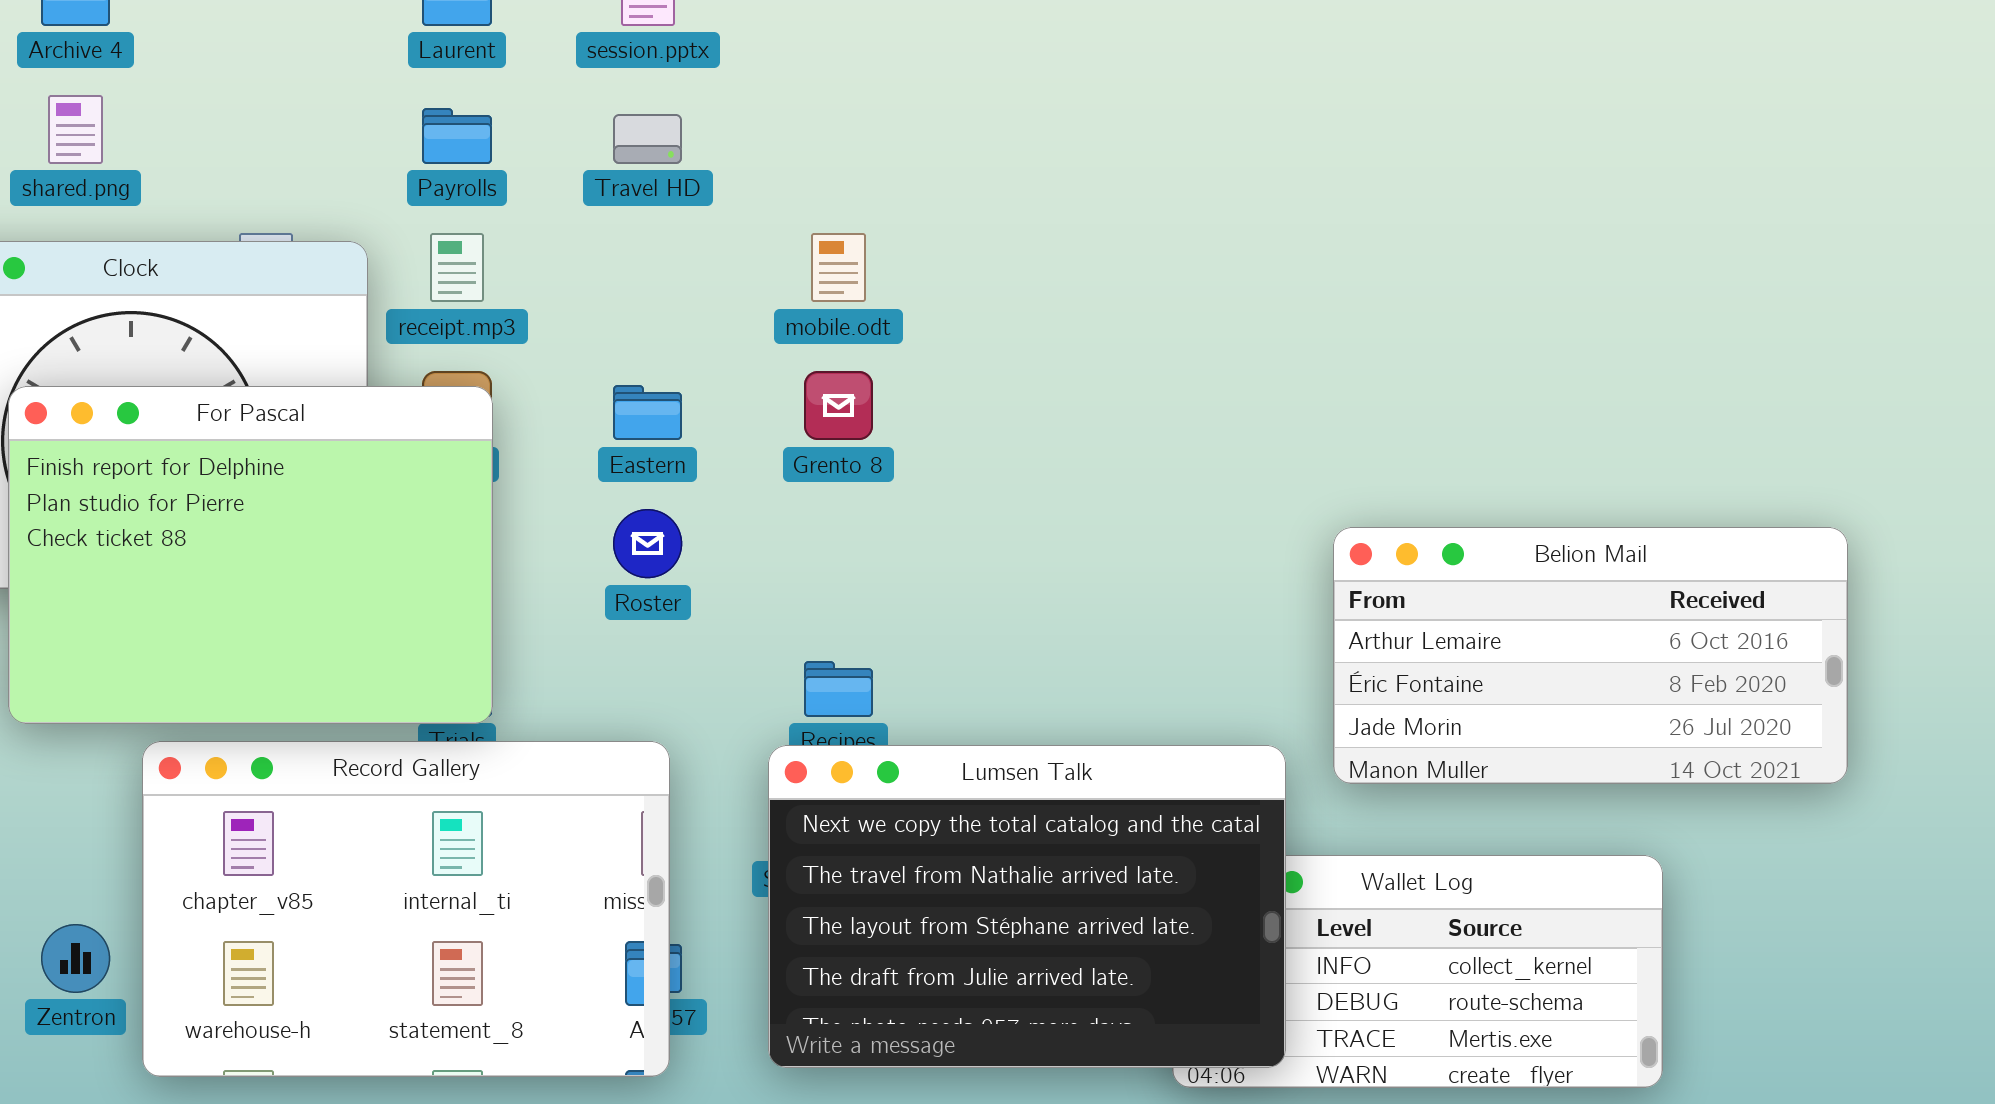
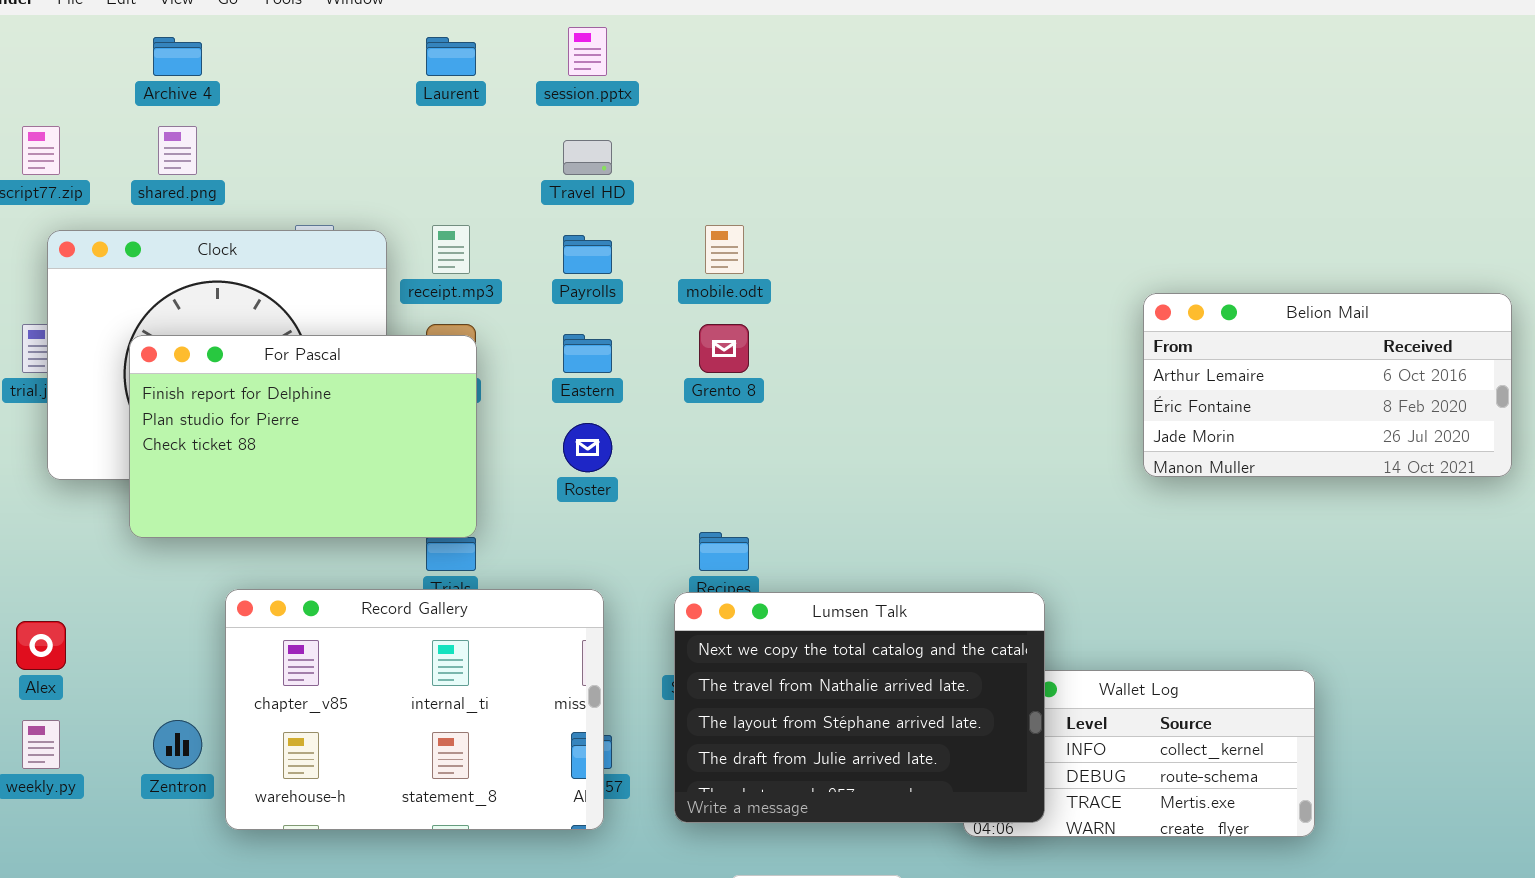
Payrolls: [422,108,492,164] -> [563,235,612,274], moved
For Pascal: [8,386,493,724] -> [129,335,477,538], resized
Belion Mail: [1333,527,1848,784] -> [1143,293,1512,477], moved

